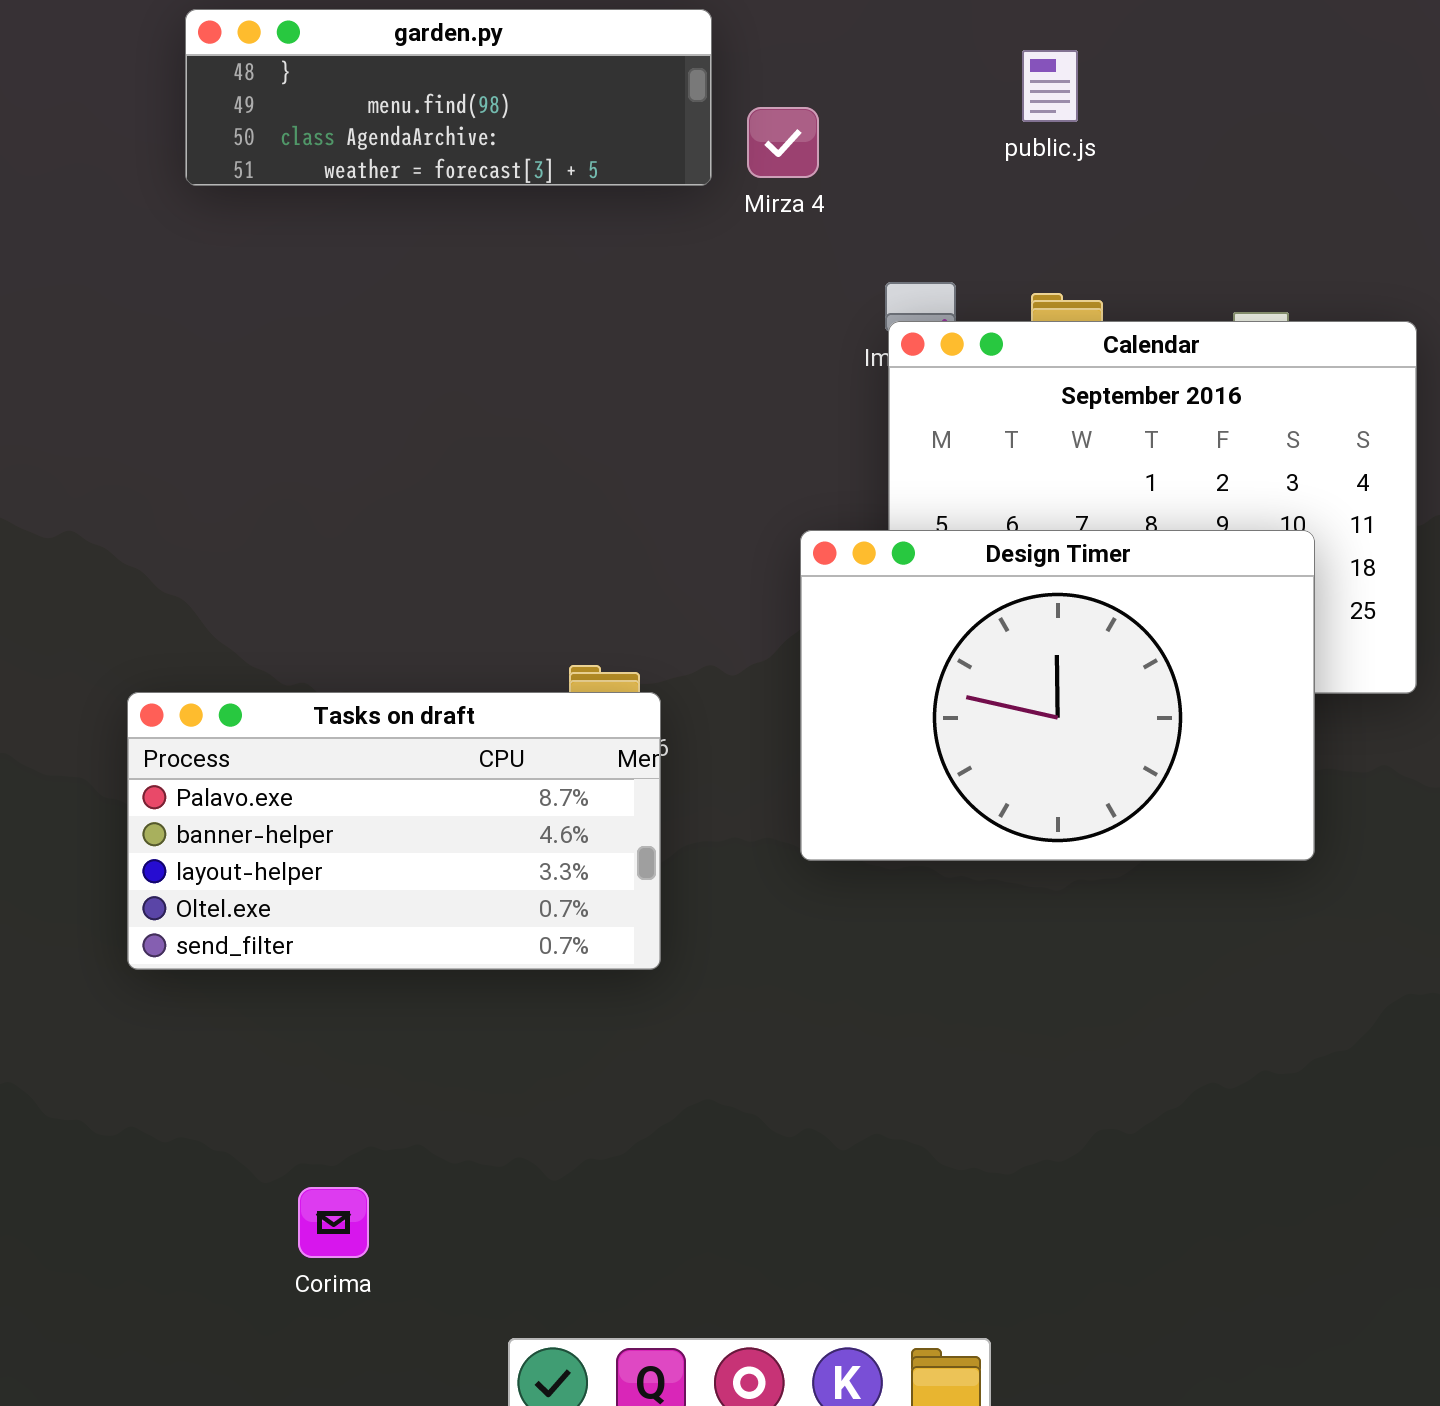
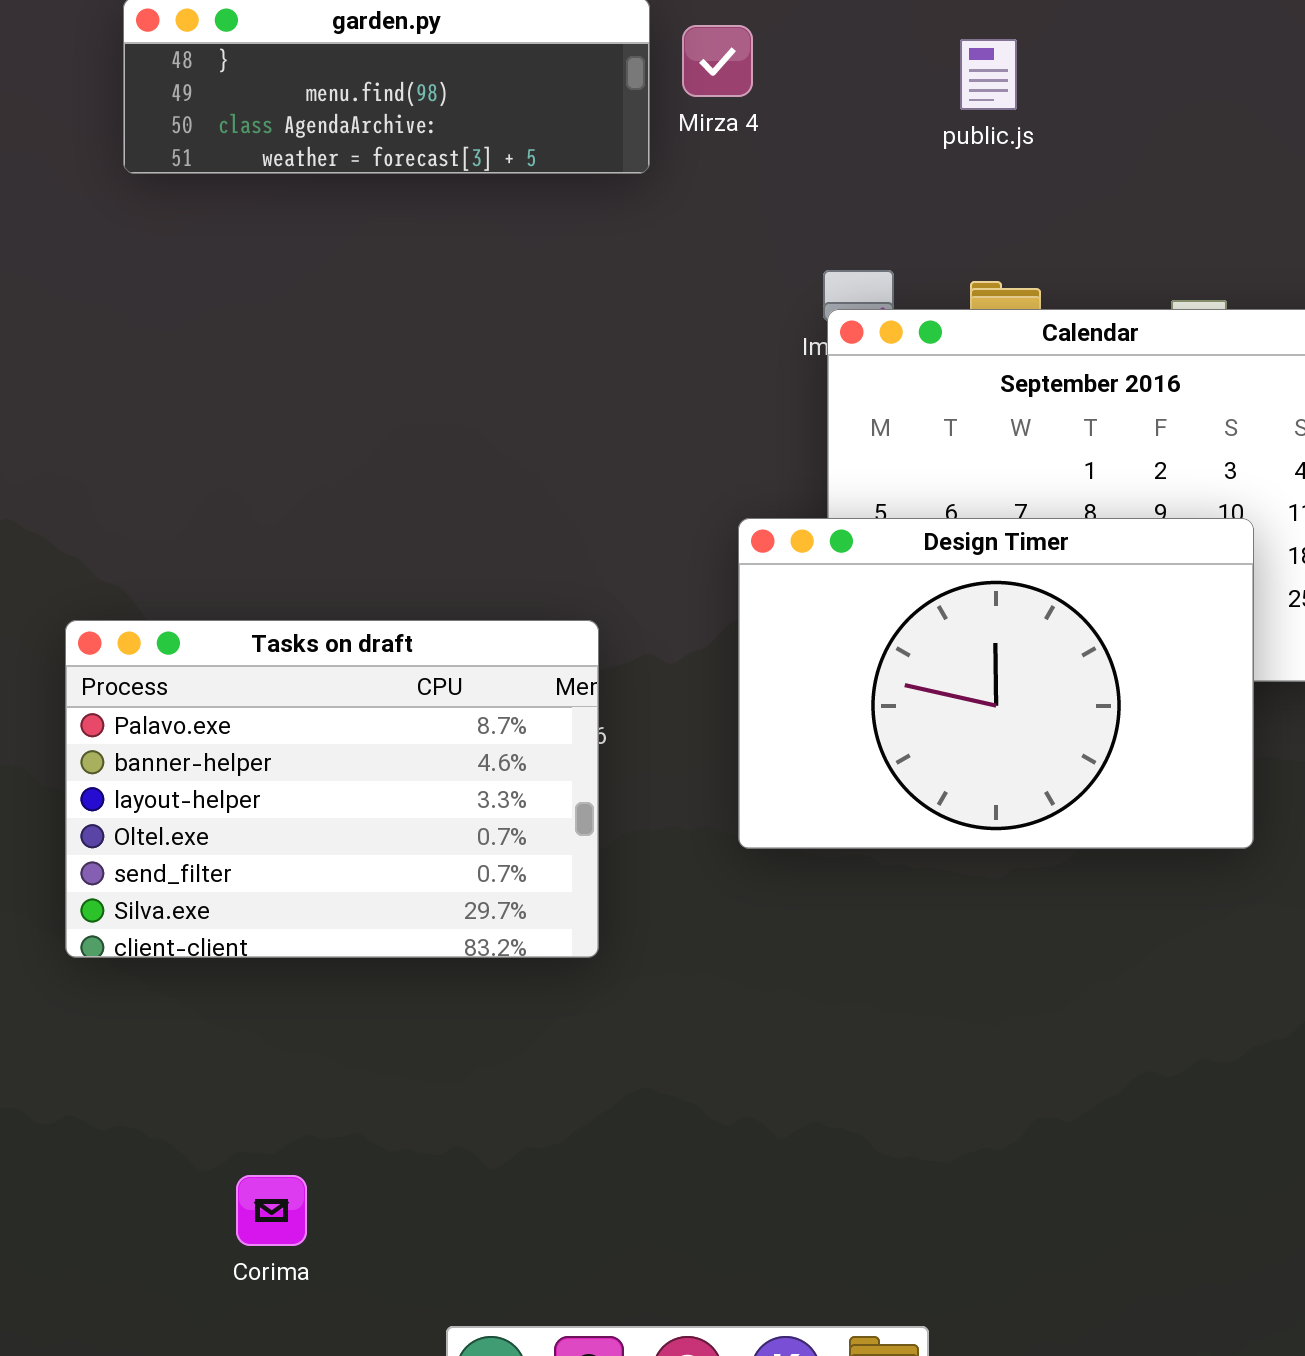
Mirza 4: [747,107,819,178] -> [682,25,753,97], moved
Tasks on draft: [127,692,661,970] -> [65,620,599,958], resized

